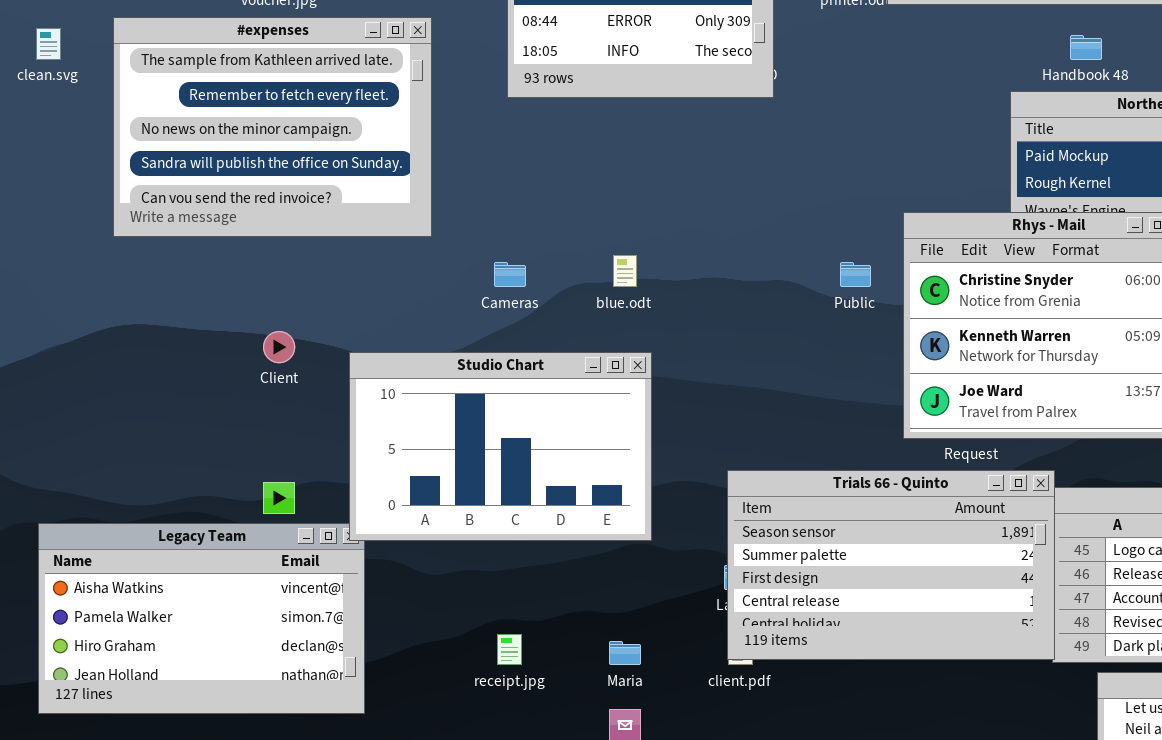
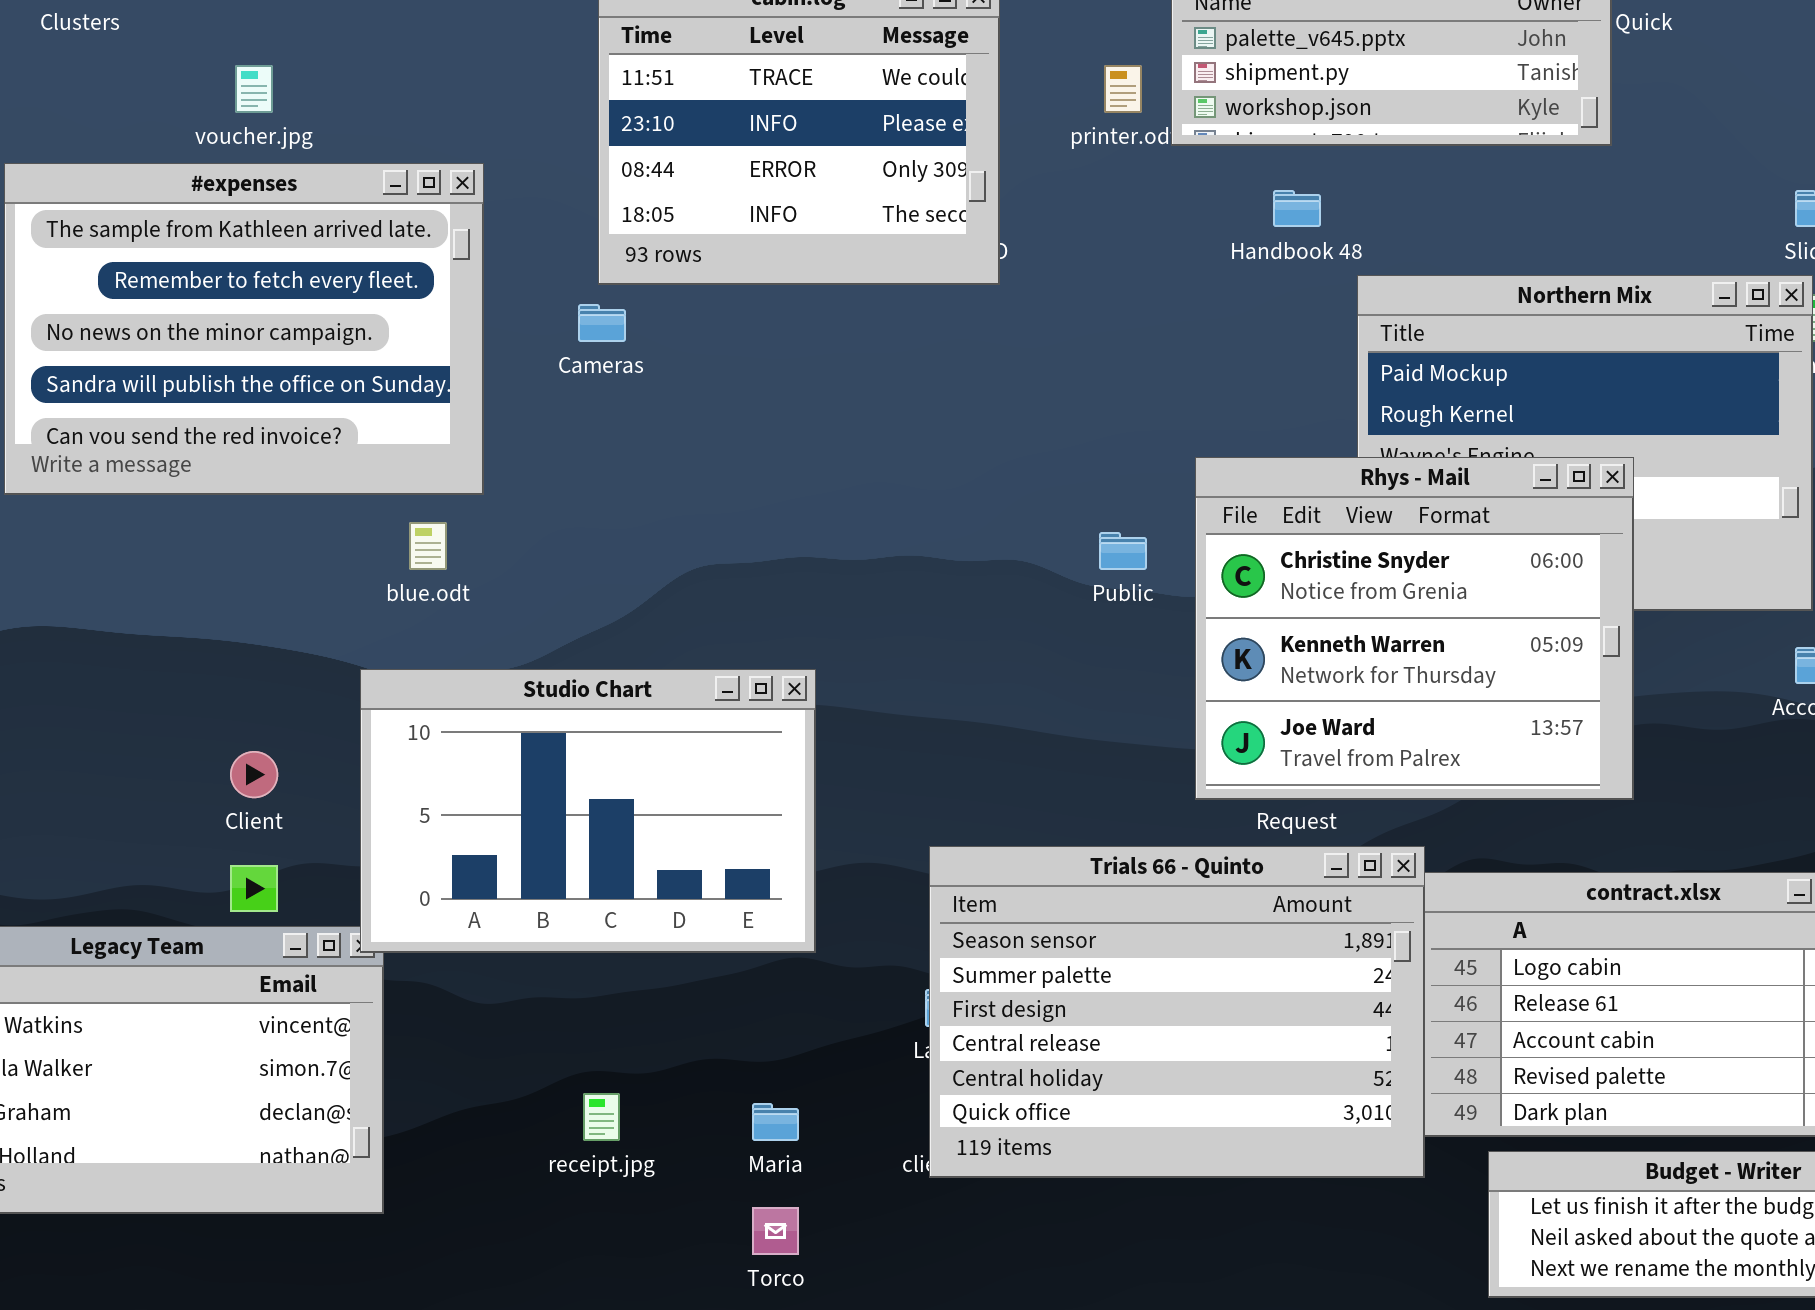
Handbook 48: [1070,35,1102,60] -> [1273,190,1321,227], moved
blue.odt: [613,255,637,287] -> [409,522,447,570], moved
Cameras: [494,262,526,287] -> [578,304,626,342], moved
Client: [263,331,295,363] -> [230,751,278,798], moved
Trials 66 - Quinto: [727,470,1055,660] -> [929,846,1425,1178], resized

